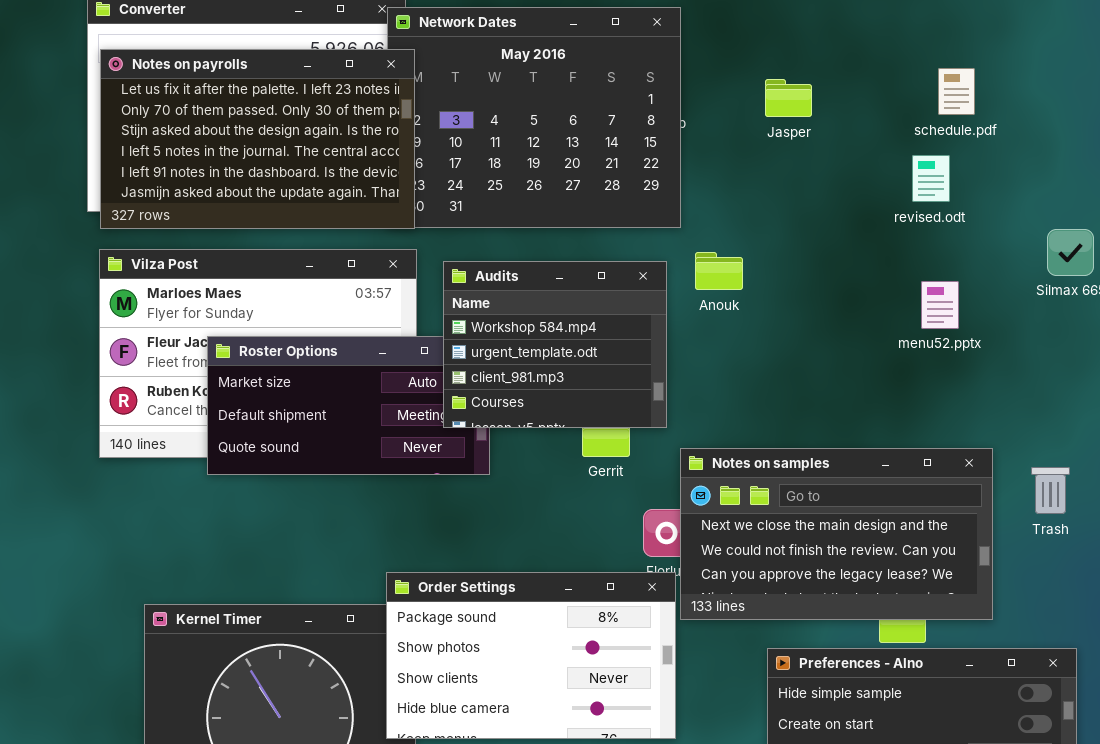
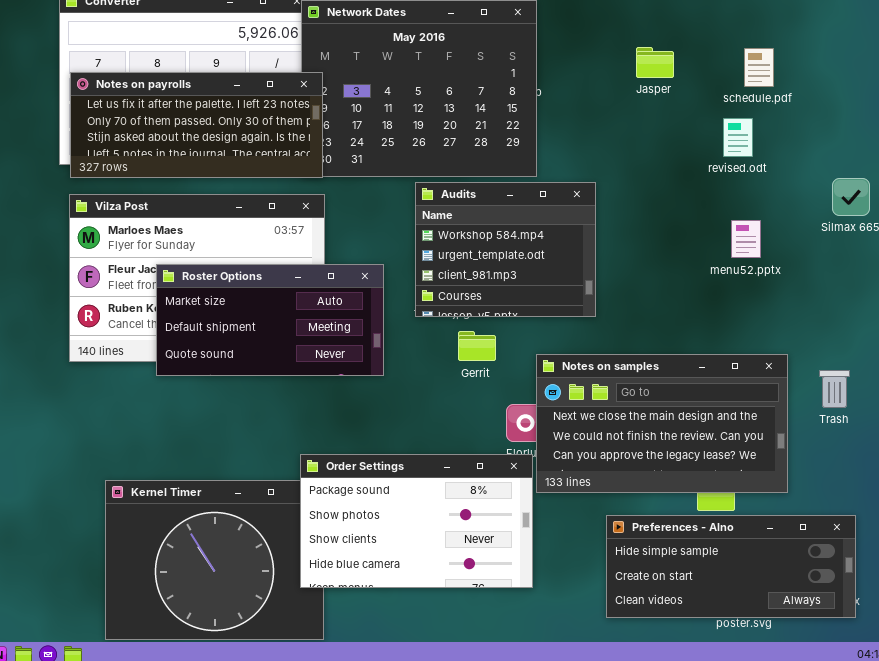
Notes on payrolls: [100,49,415,229] -> [70,72,323,178], resized
Jasper: [765,79,812,117] -> [636,47,674,78], moved
Audits: [443,261,667,428] -> [415,182,596,317], moved

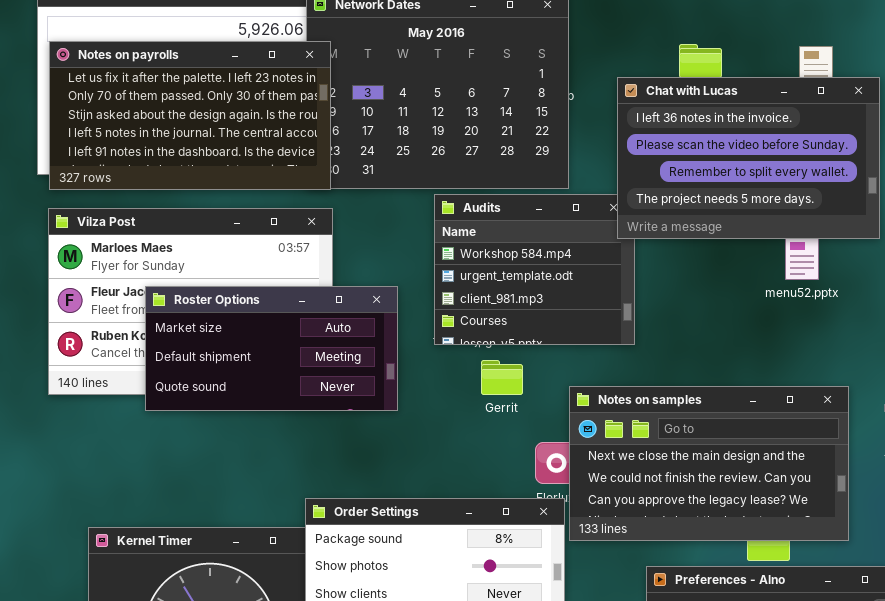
Notes on payrolls: [70,72,323,178] -> [49,41,331,190], resized
Chat with Lucas: none -> [617,77,880,239], opened

